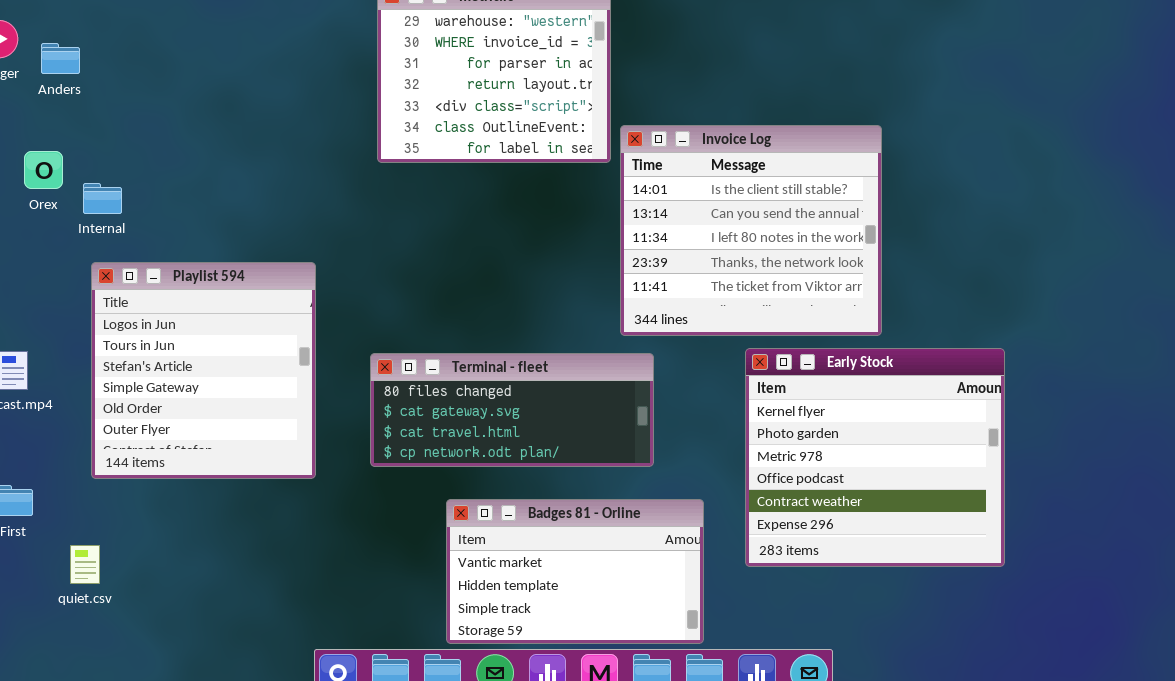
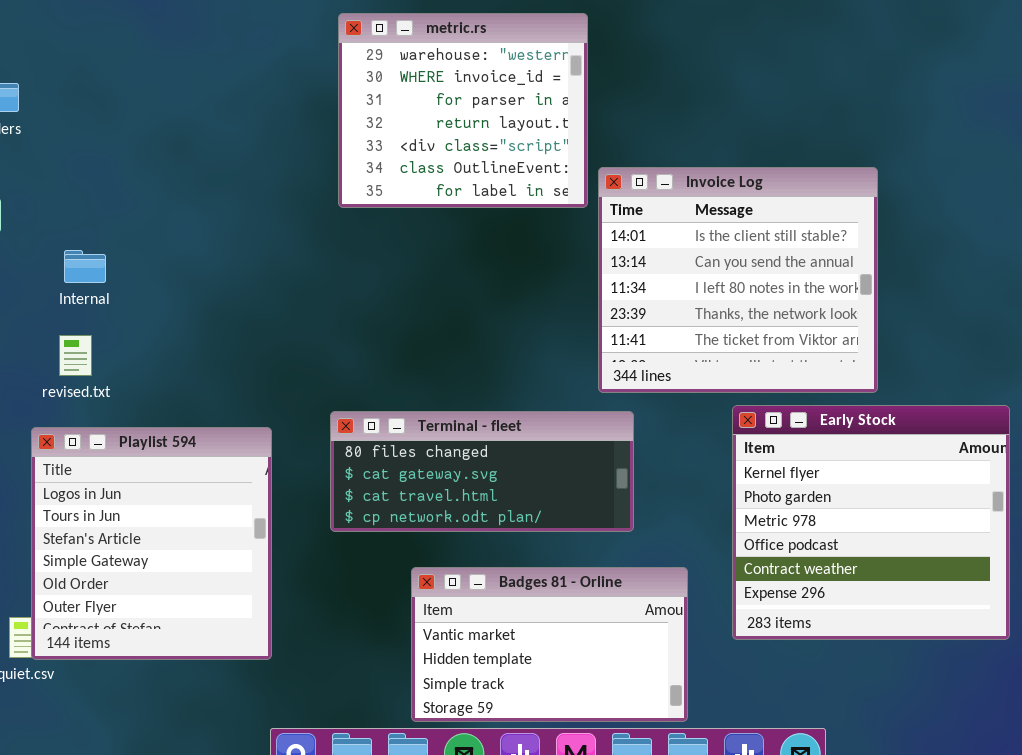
Internal: [83,183,122,214] -> [64,250,106,283], moved
Playlist 594: [91,262,316,479] -> [31,427,272,660], moved

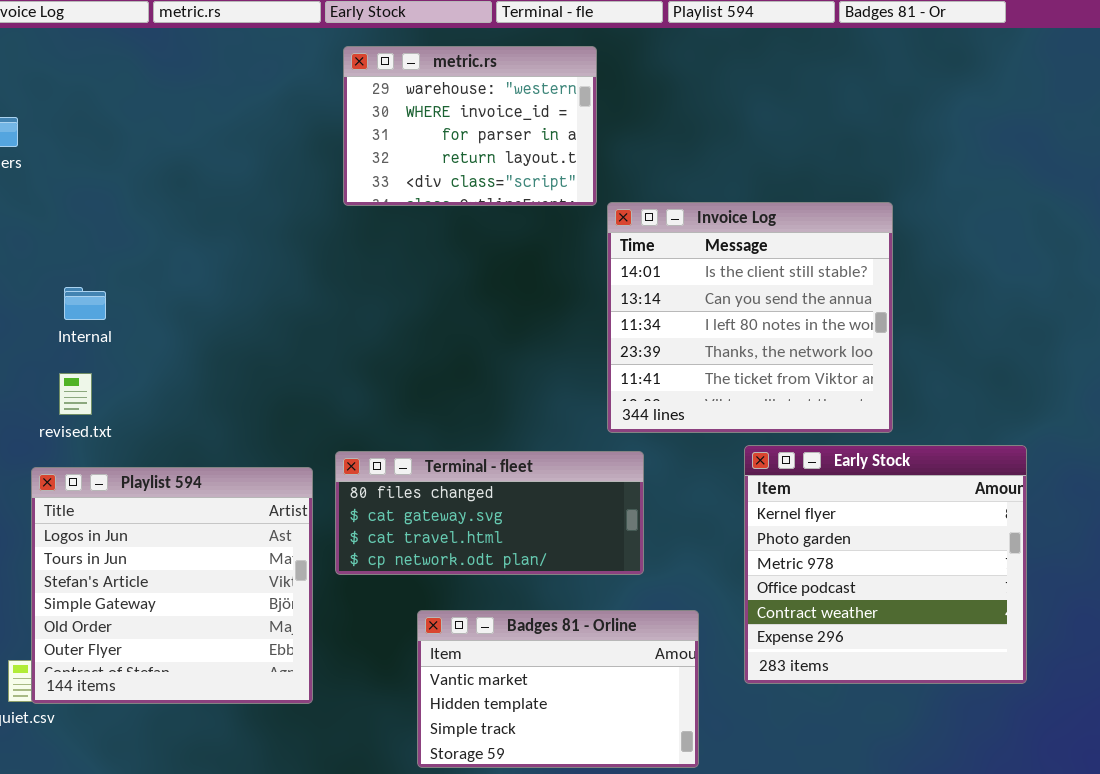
metric.rs: [338,13,588,208] -> [343,46,597,206], resized
Playlist 594: [31,427,272,660] -> [31,467,313,704], resized

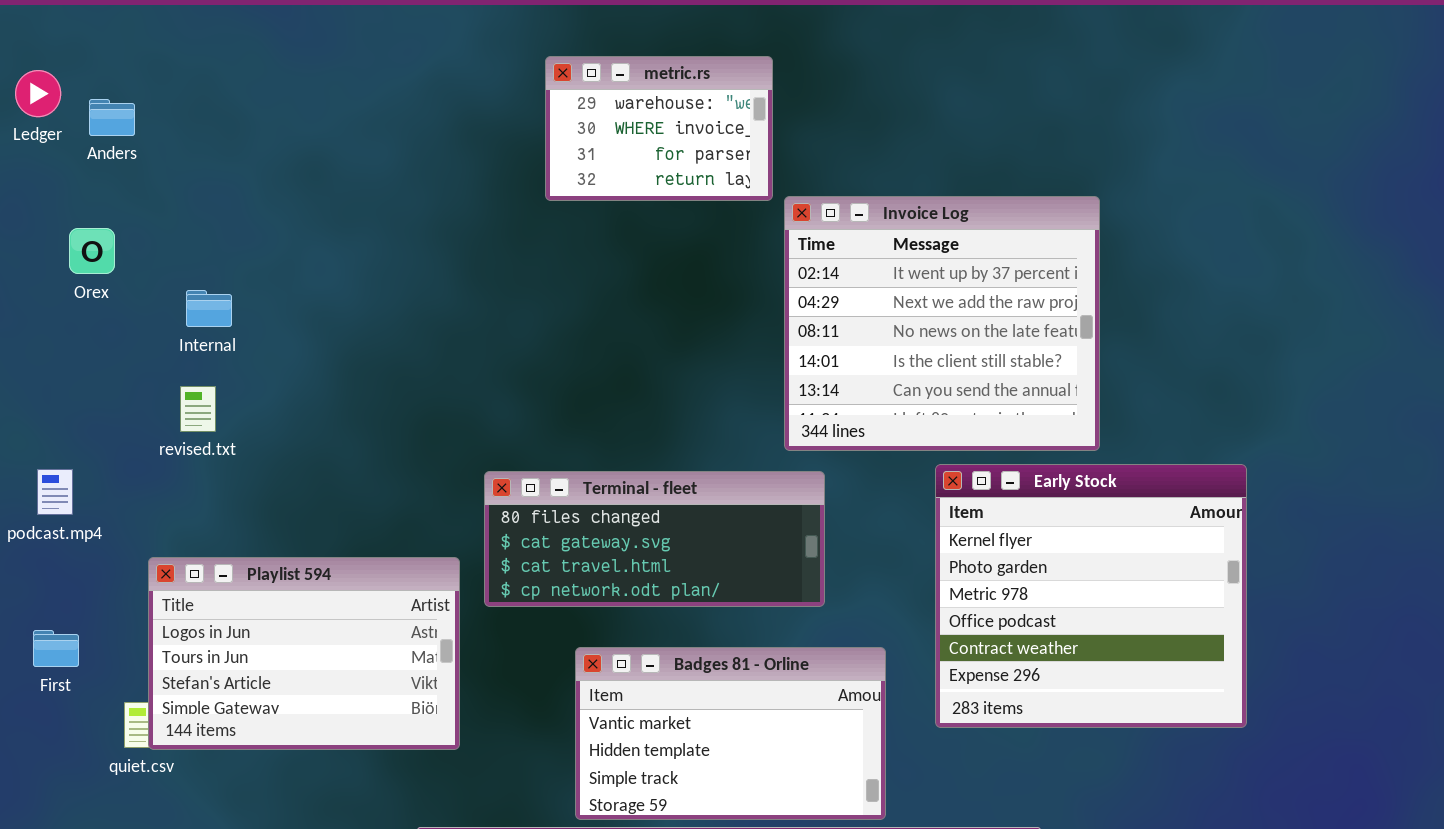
metric.rs: [343,46,597,206] -> [545,56,773,201], resized
Invoice Log: [607,202,893,433] -> [784,196,1100,451], scrolled up 3 rows
Playlist 594: [31,467,313,704] -> [148,557,460,750], resized

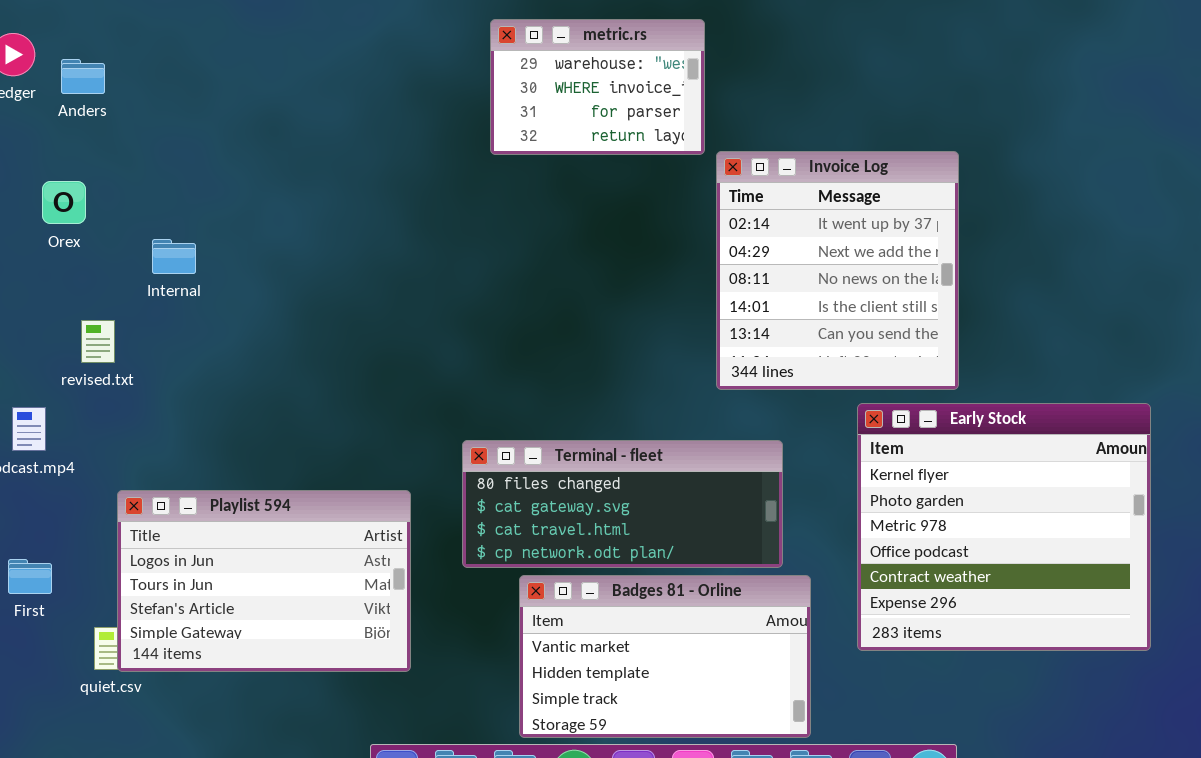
Invoice Log: [784,196,1100,451] -> [716,151,959,390], resized
revised.txt: [180,386,216,432] -> [81,320,115,363], moved
Terminal - fleet: [484,471,825,607] -> [462,440,783,568], moved

